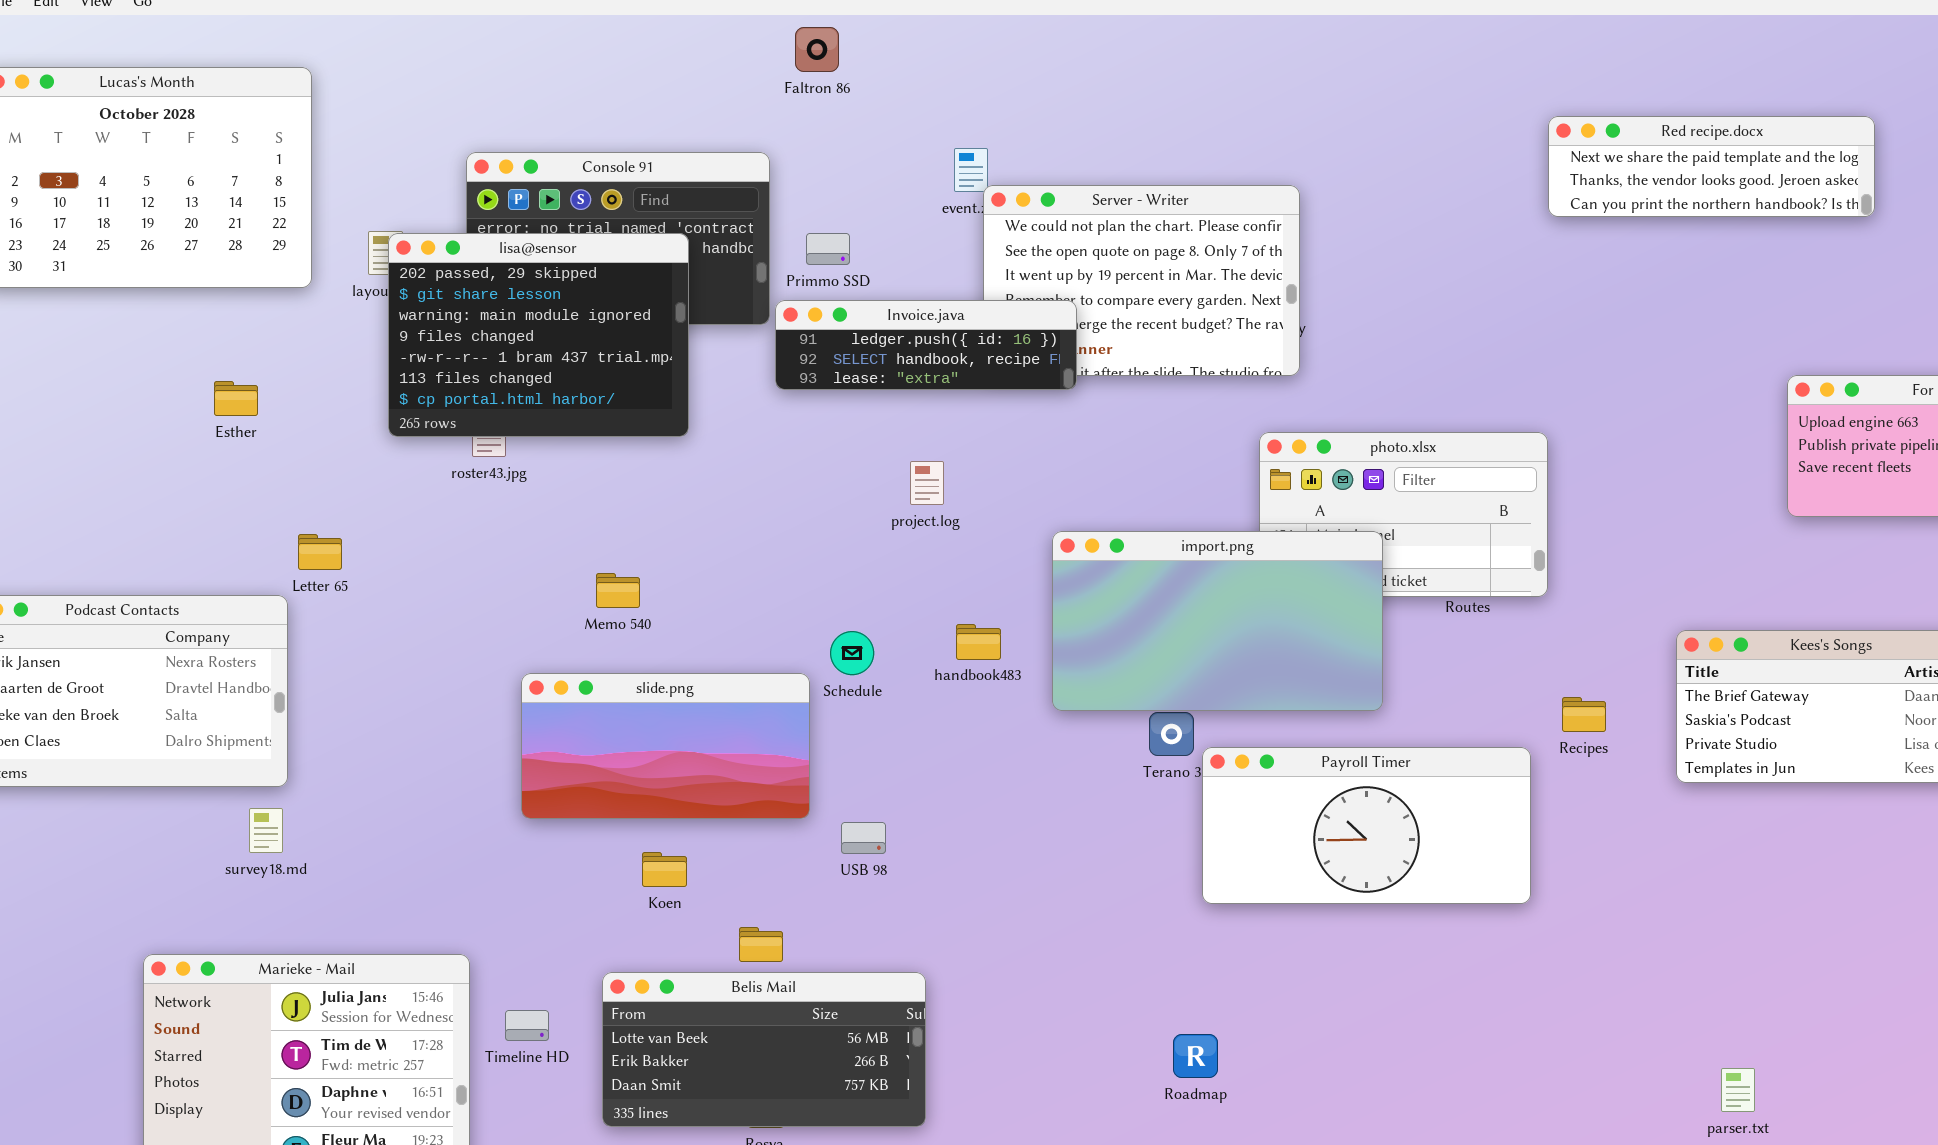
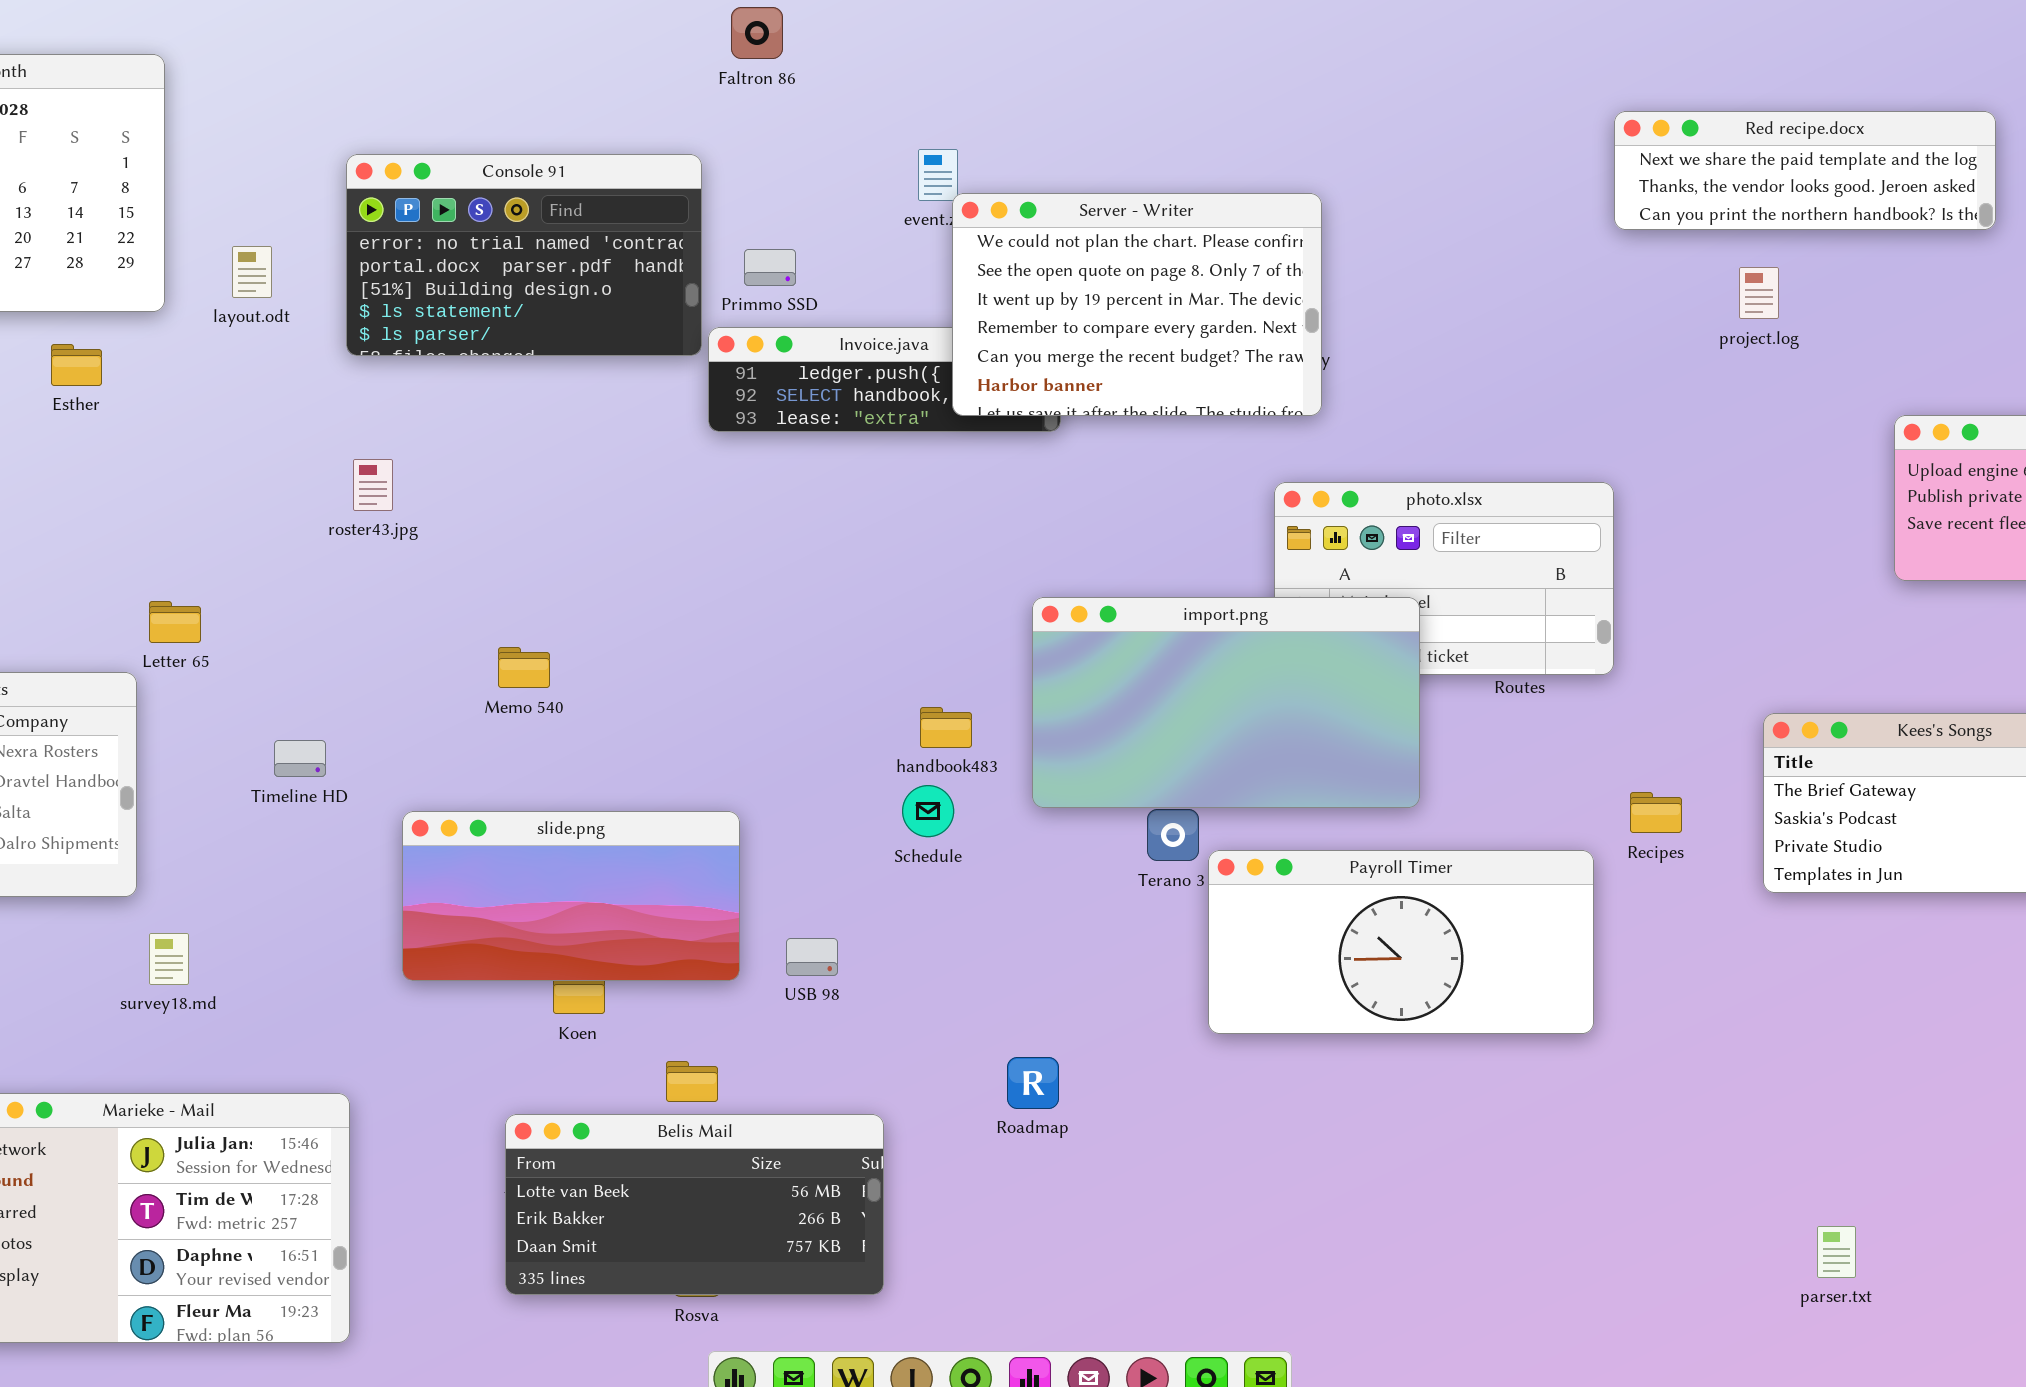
Server - Writer: [983,185,1300,376] -> [952,193,1322,416], raised
lisa@sensor: [388,233,689,437] -> none, closed
Esther: [214,381,258,416] -> [51,344,102,386], moved
project.log: [910,461,944,505] -> [1739,267,1779,319], moved
Schedule: [830,631,874,675] -> [902,785,954,837], moved
slide.png: [521,673,810,819] -> [402,811,740,981], moved
survey18.md: [249,808,283,853] -> [149,933,189,985], moved
Timeline HD: [505,1010,549,1041] -> [274,740,326,777], moved
Roadmap: [1173,1034,1218,1078] -> [1007,1057,1059,1109], moved

